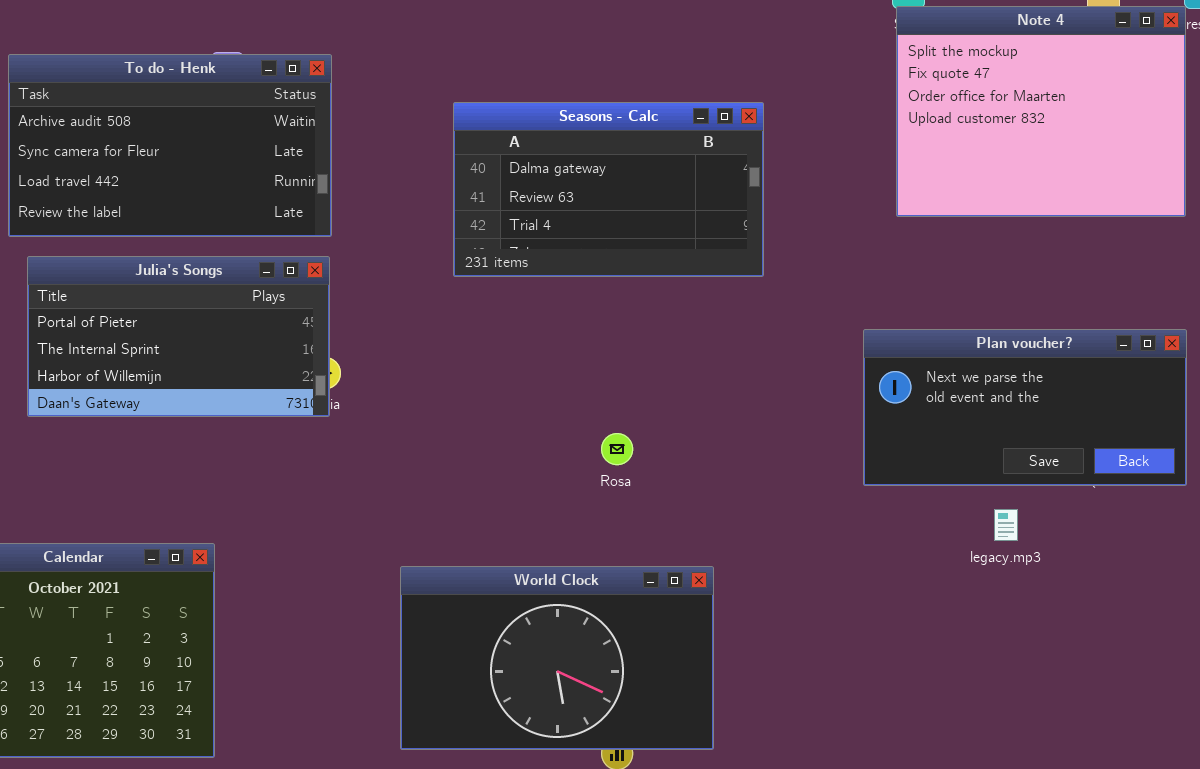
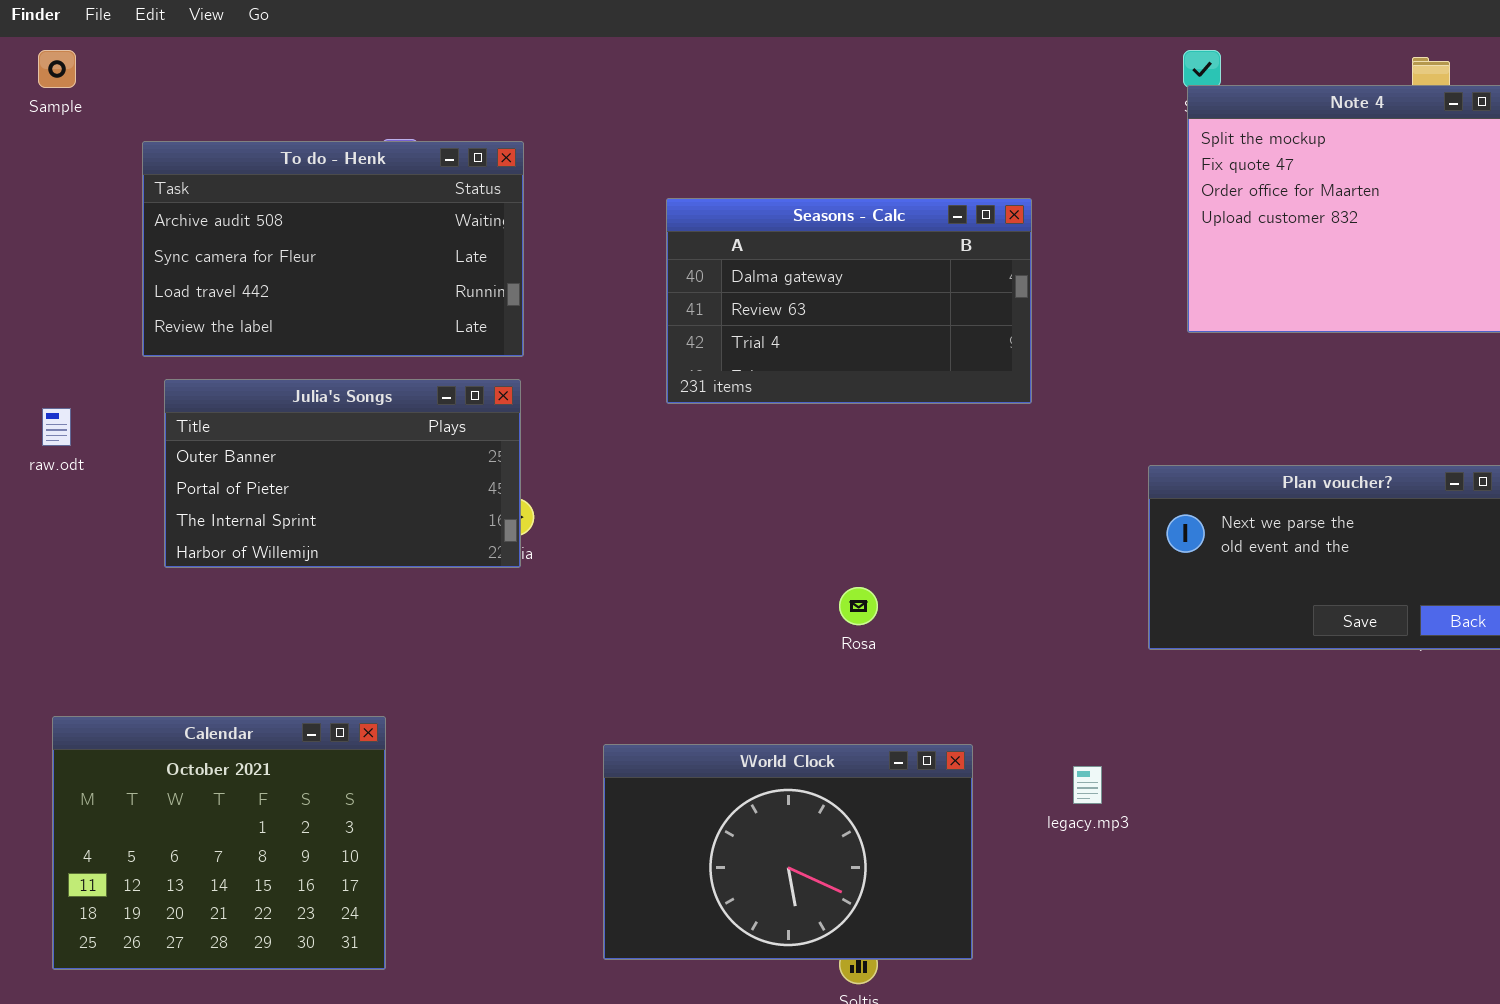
Julia's Songs: [27,256,330,417] -> [164,379,521,568], scrolled up 1 row
legacy.mp3: [994,509,1018,541] -> [1073,766,1102,804], moved

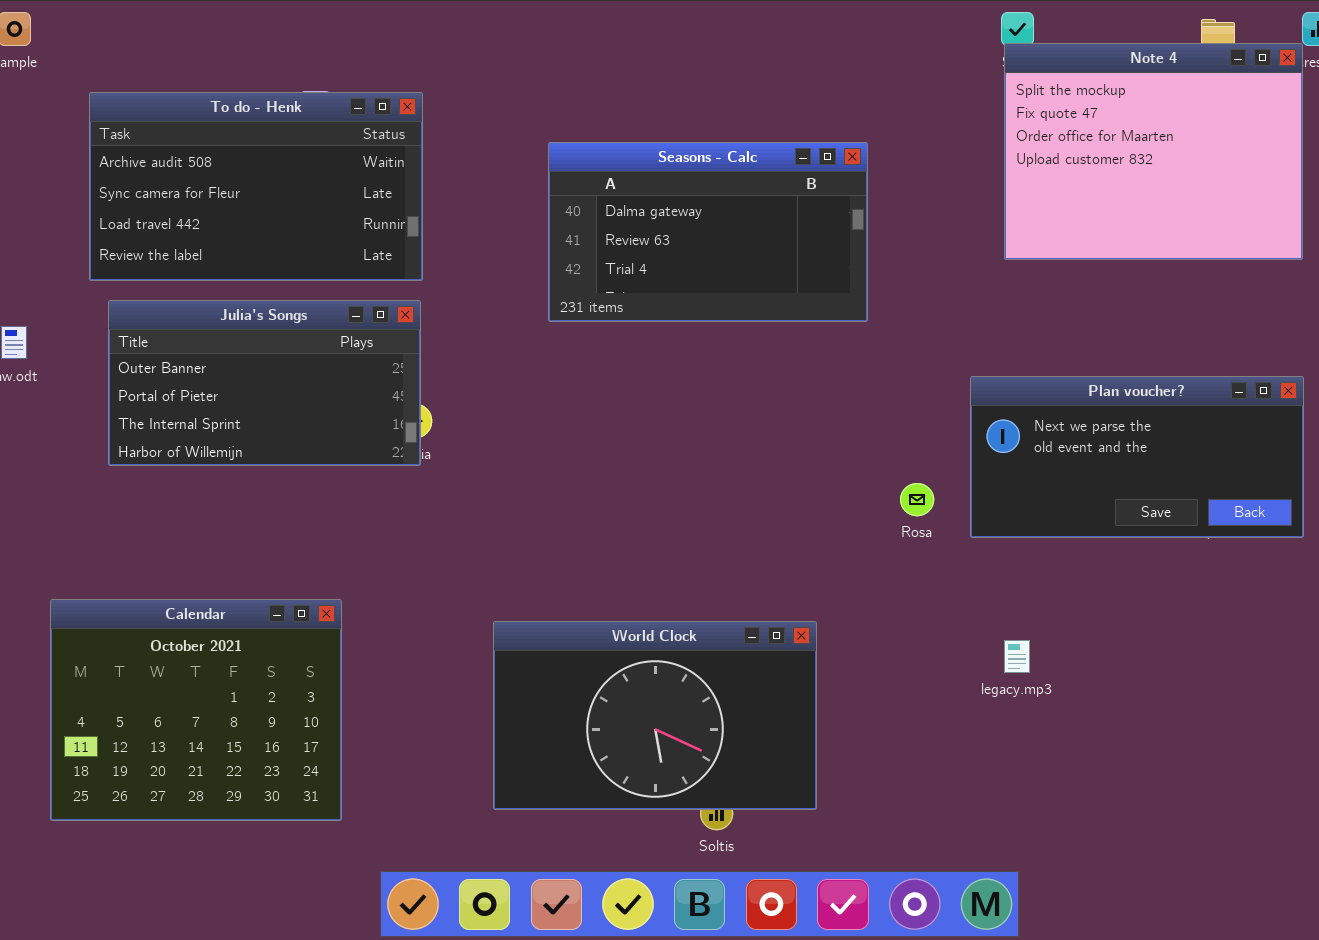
Rosa: [839,587,878,625] -> [900,483,934,516], moved
Calendar: [52,716,386,970] -> [50,599,342,821], moved
legacy.mp3: [1073,766,1102,804] -> [1004,640,1030,673], moved

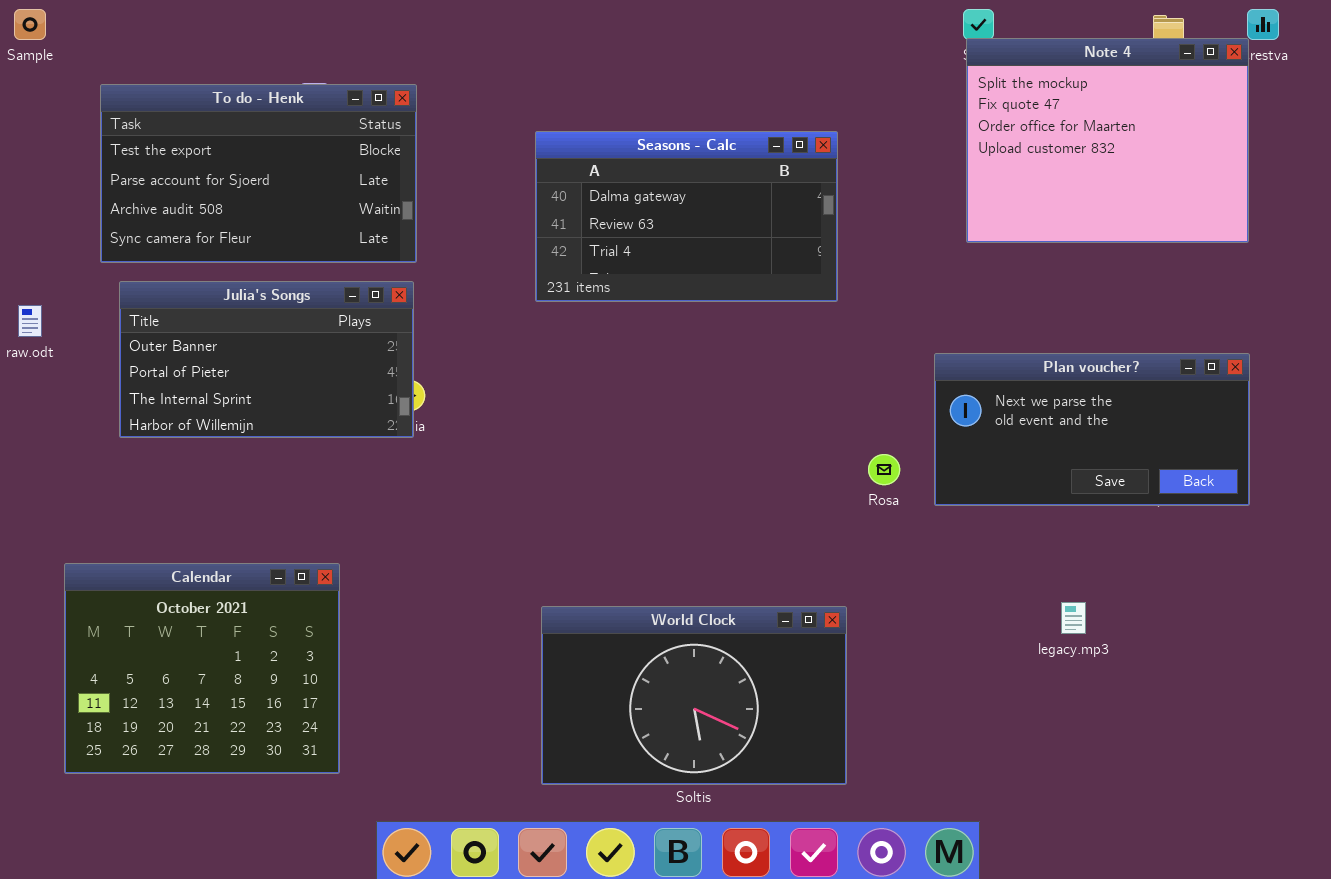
To do - Henk: [89,92,423,281] -> [100,84,417,263], scrolled up 2 rows
World Clock: [493,621,817,810] -> [541,606,847,785], moved
legacy.mp3: [1004,640,1030,673] -> [1061,602,1086,634], moved

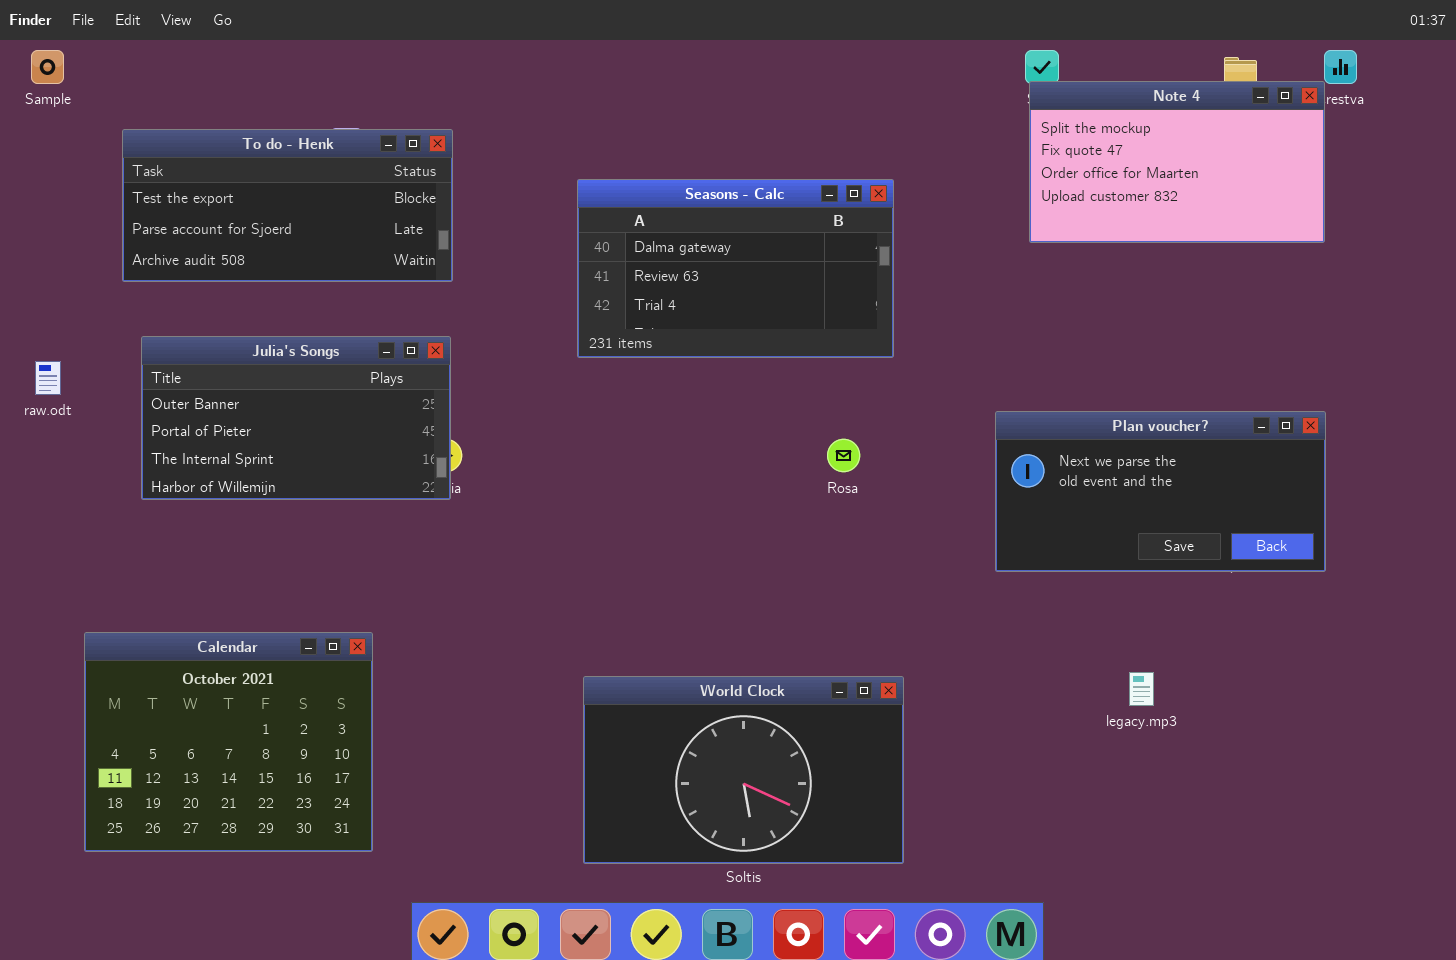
Note 4: [966,38,1249,243] -> [1029,81,1325,243], resized
To do - Henk: [100,84,417,263] -> [122,129,453,282], resized
Rosa: [868,454,900,485] -> [827,439,860,472], moved

